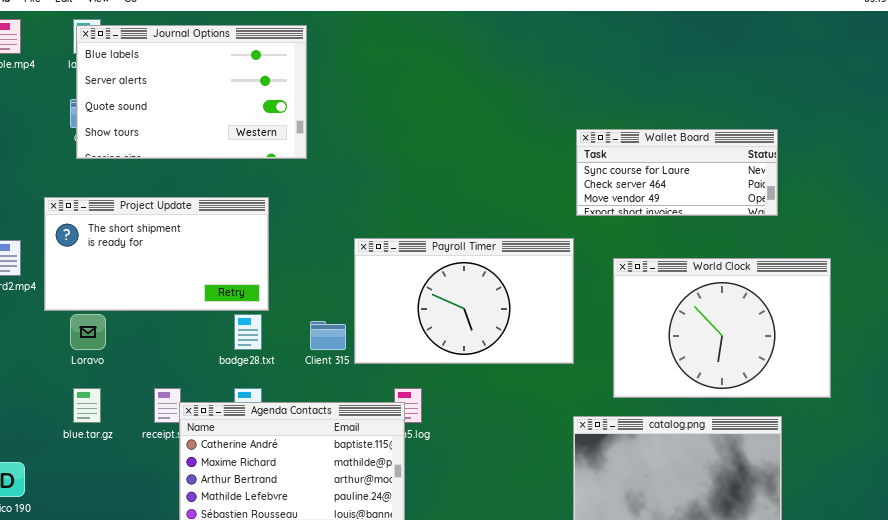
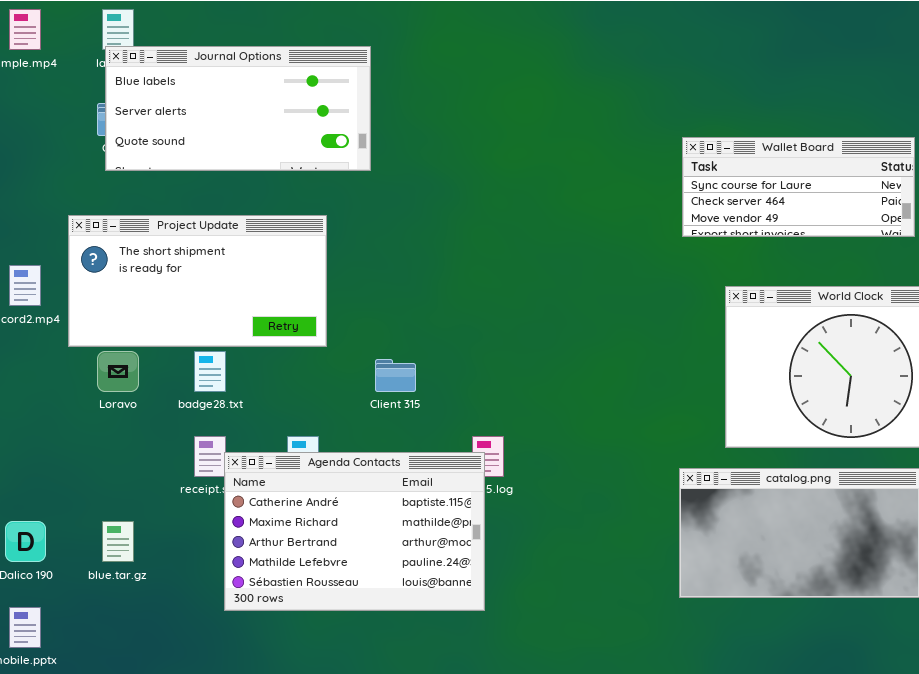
Journal Options: [76,25,307,159] -> [105,46,371,171], resized
Payroll Timer: [354,238,574,364] -> none, closed
badge28.txt: [234,314,262,350] -> [194,351,226,392], moved
blue.tar.gz: [73,388,101,423] -> [102,521,134,562], moved

